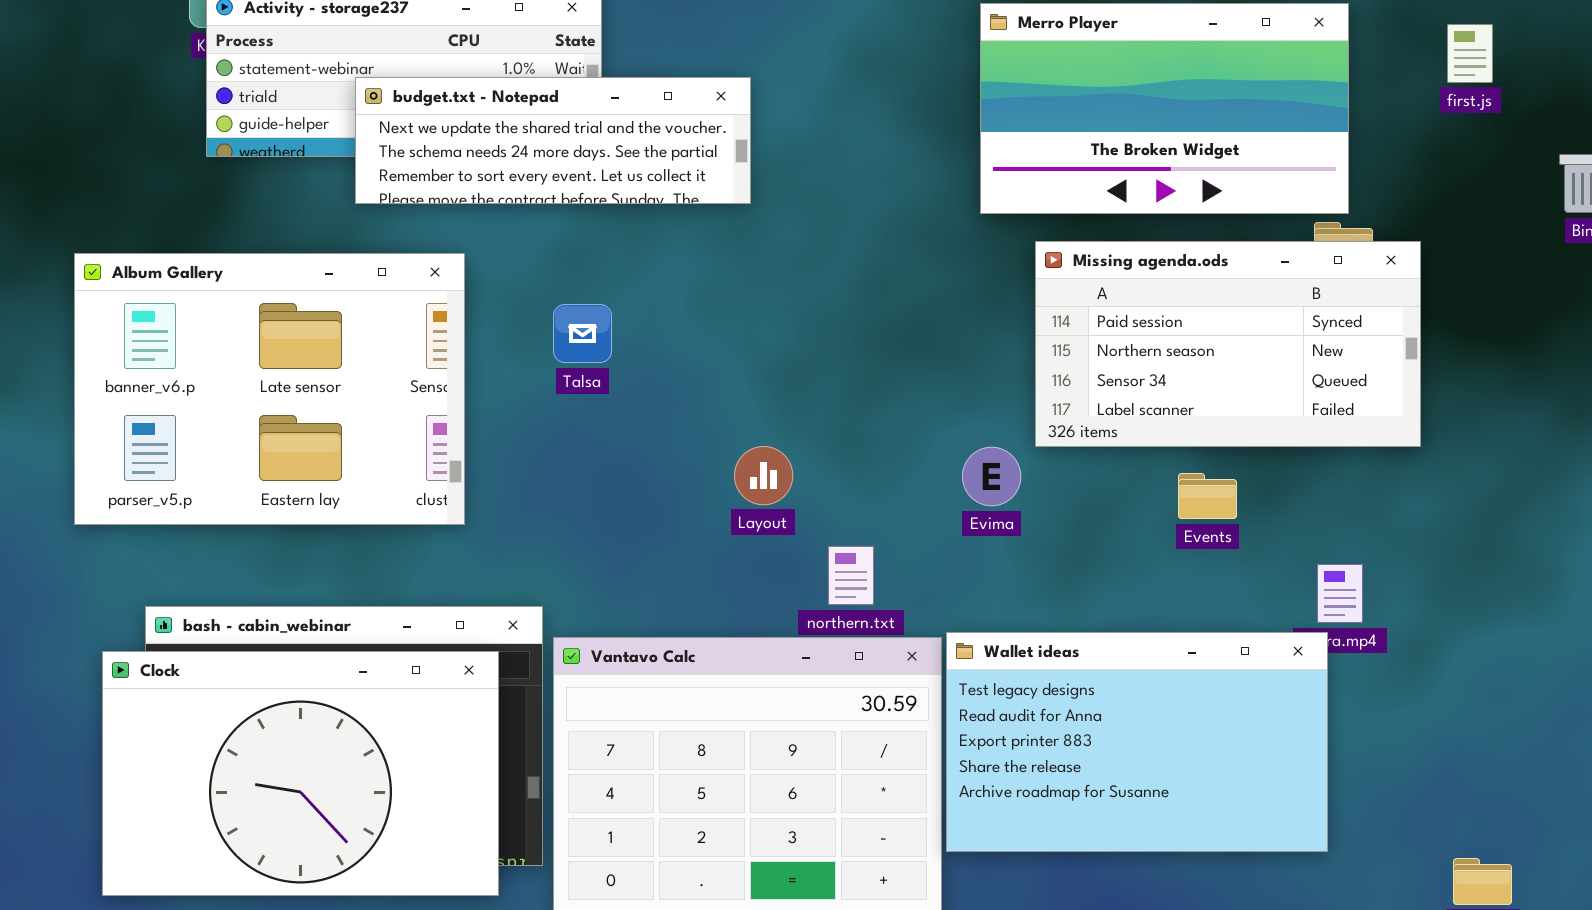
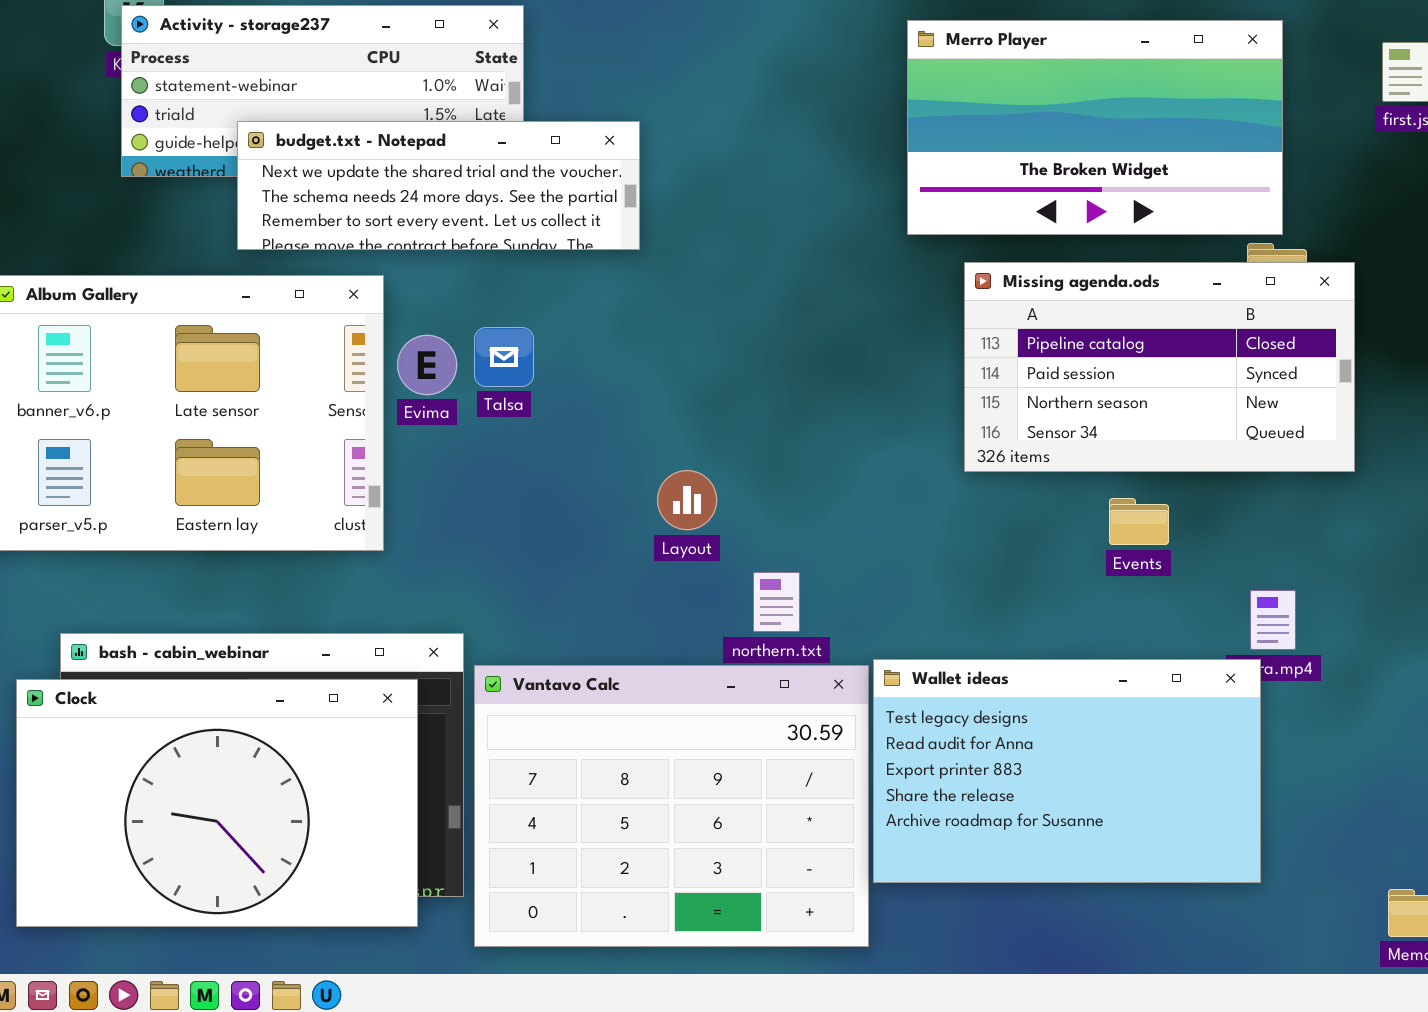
budget.txt - Notepad: [355,77,751,204] -> [237,121,640,250], moved
Missing agenda.ods: [1035,241,1421,447] -> [964,262,1355,472], scrolled up 1 row
Evima: [962,447,1021,506] -> [397,335,457,395], moved

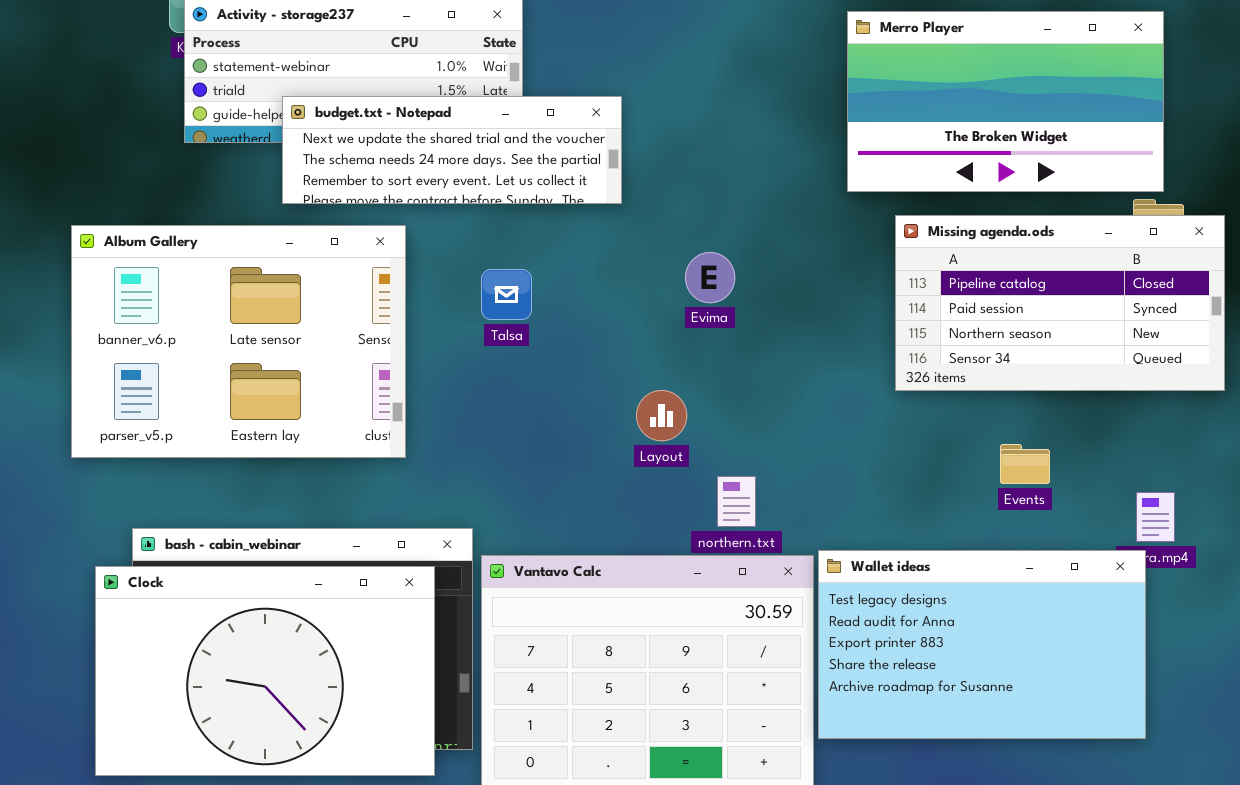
Evima: [397,335,457,395] -> [685,252,735,303], moved
Events: [1109,498,1169,545] -> [1000,444,1050,484], moved

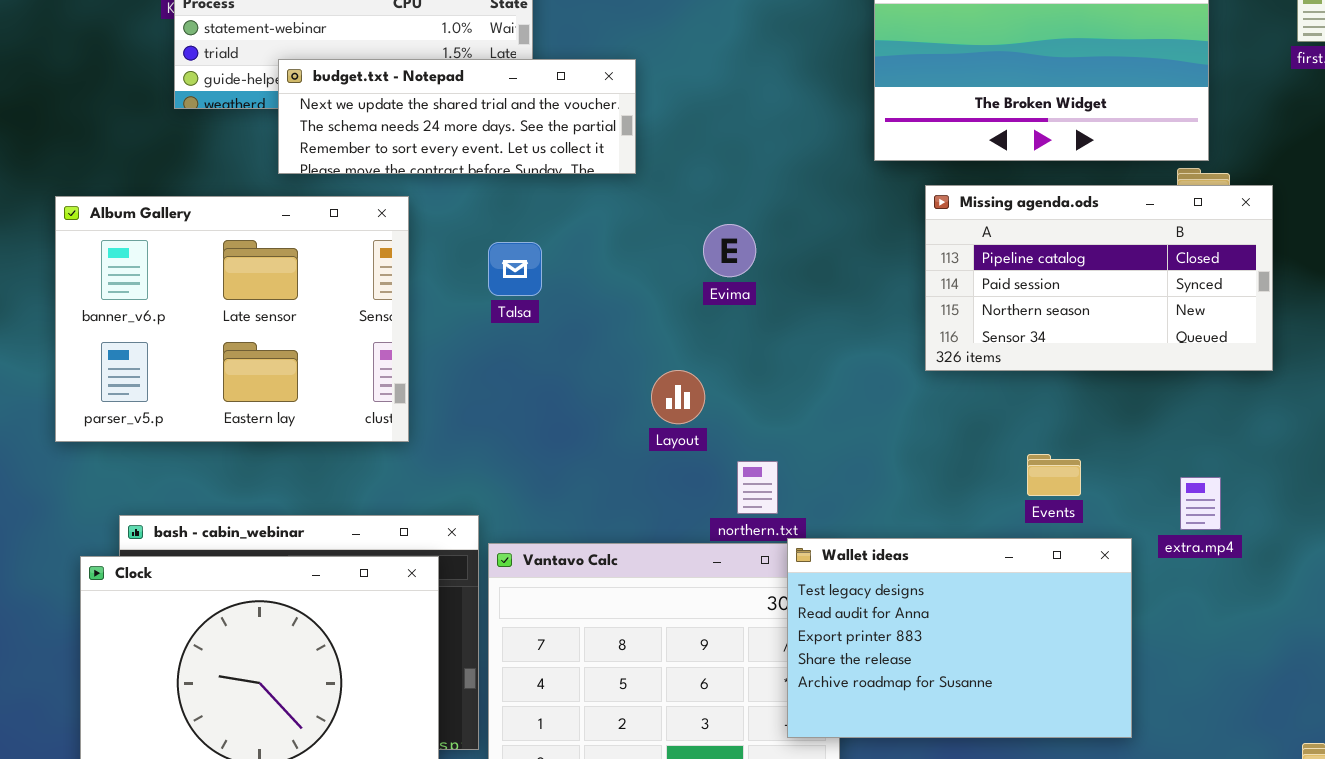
Events: [1000,444,1050,484] -> [1027,454,1081,496], moved
Wallet ideas: [818,550,1146,739] -> [787,538,1132,738], moved

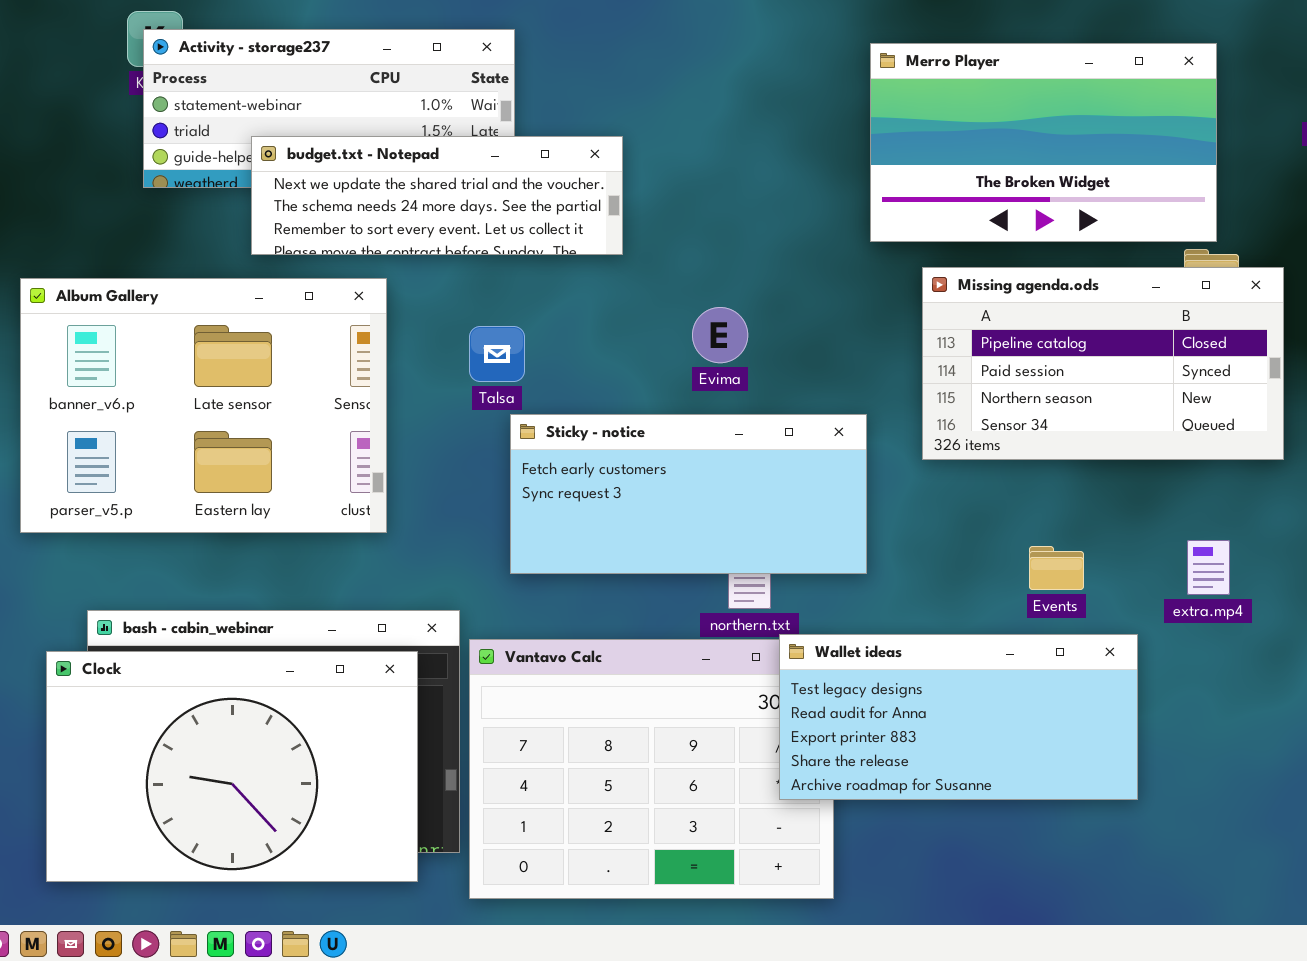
Sticky - notice: none -> [510,414,867,574], opened
extra.mp4: [1180,477,1221,530] -> [1187,540,1230,595], moved
Wallet ideas: [787,538,1132,738] -> [779,634,1138,800], resized

